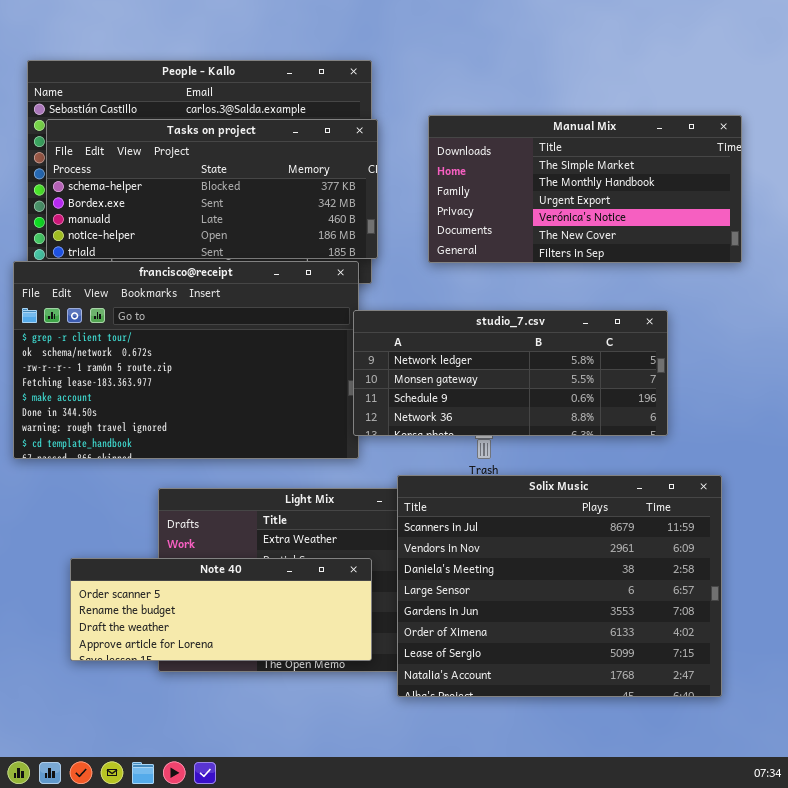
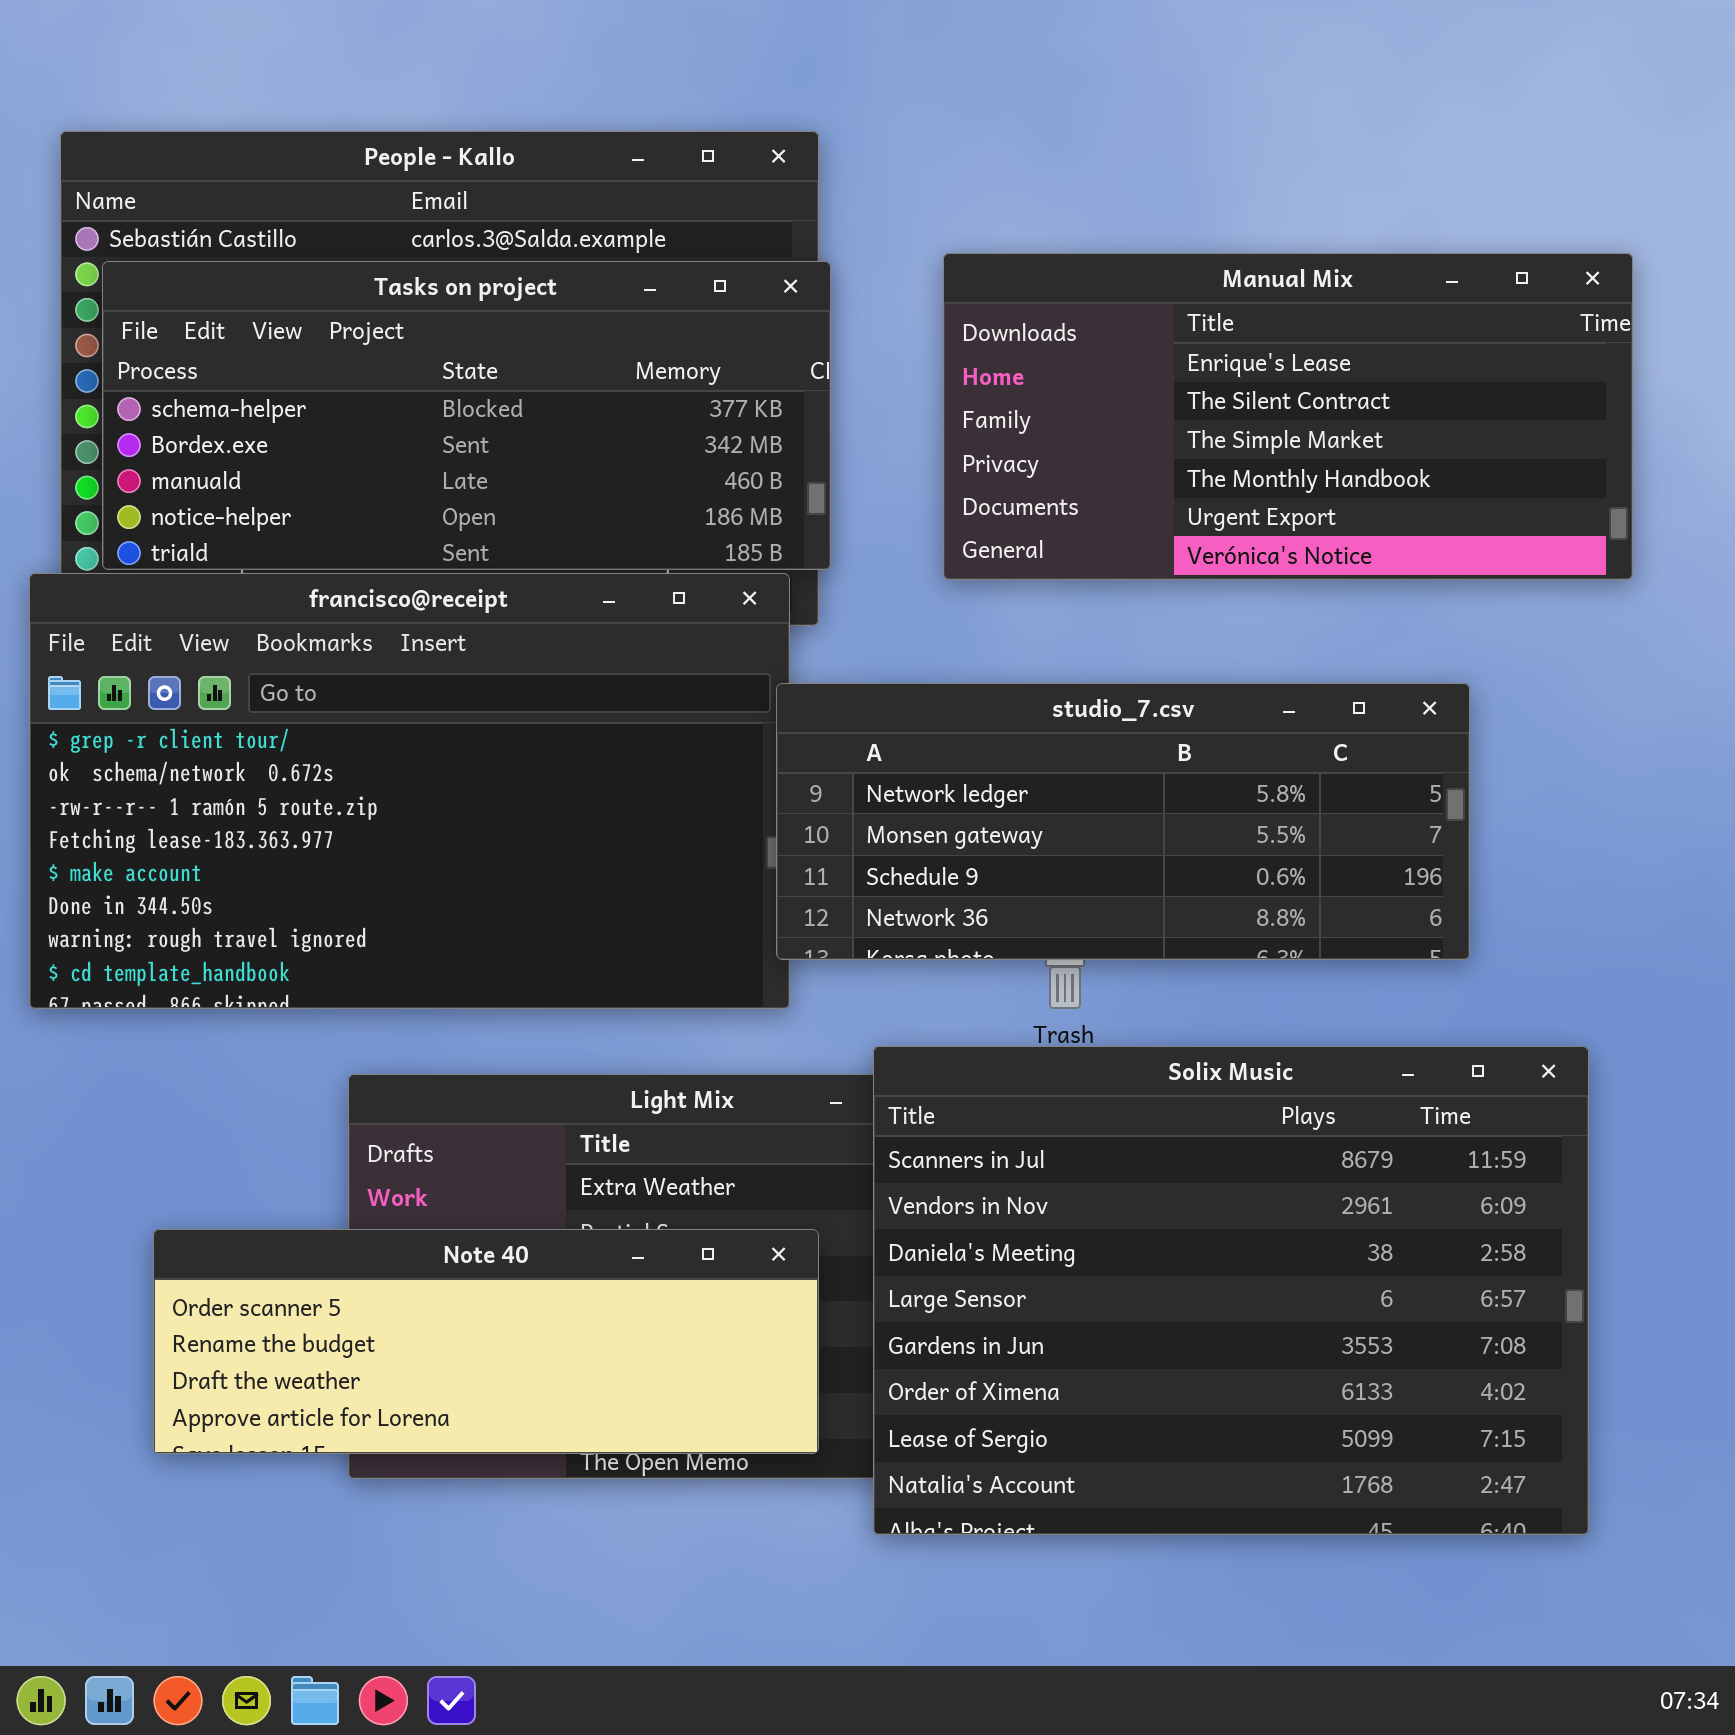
Manual Mix: [428,115,742,263] -> [943,253,1633,580], scrolled up 2 rows

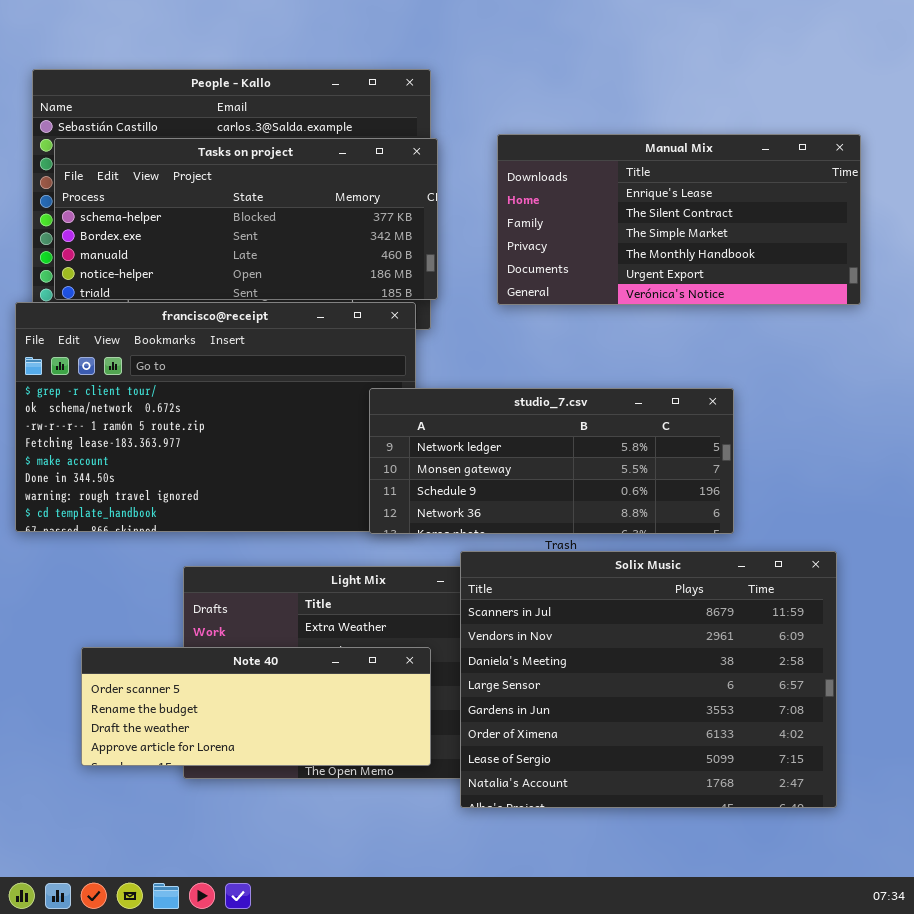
studio_7.csv: [776,683,1470,960] -> [369,388,734,534], moved

